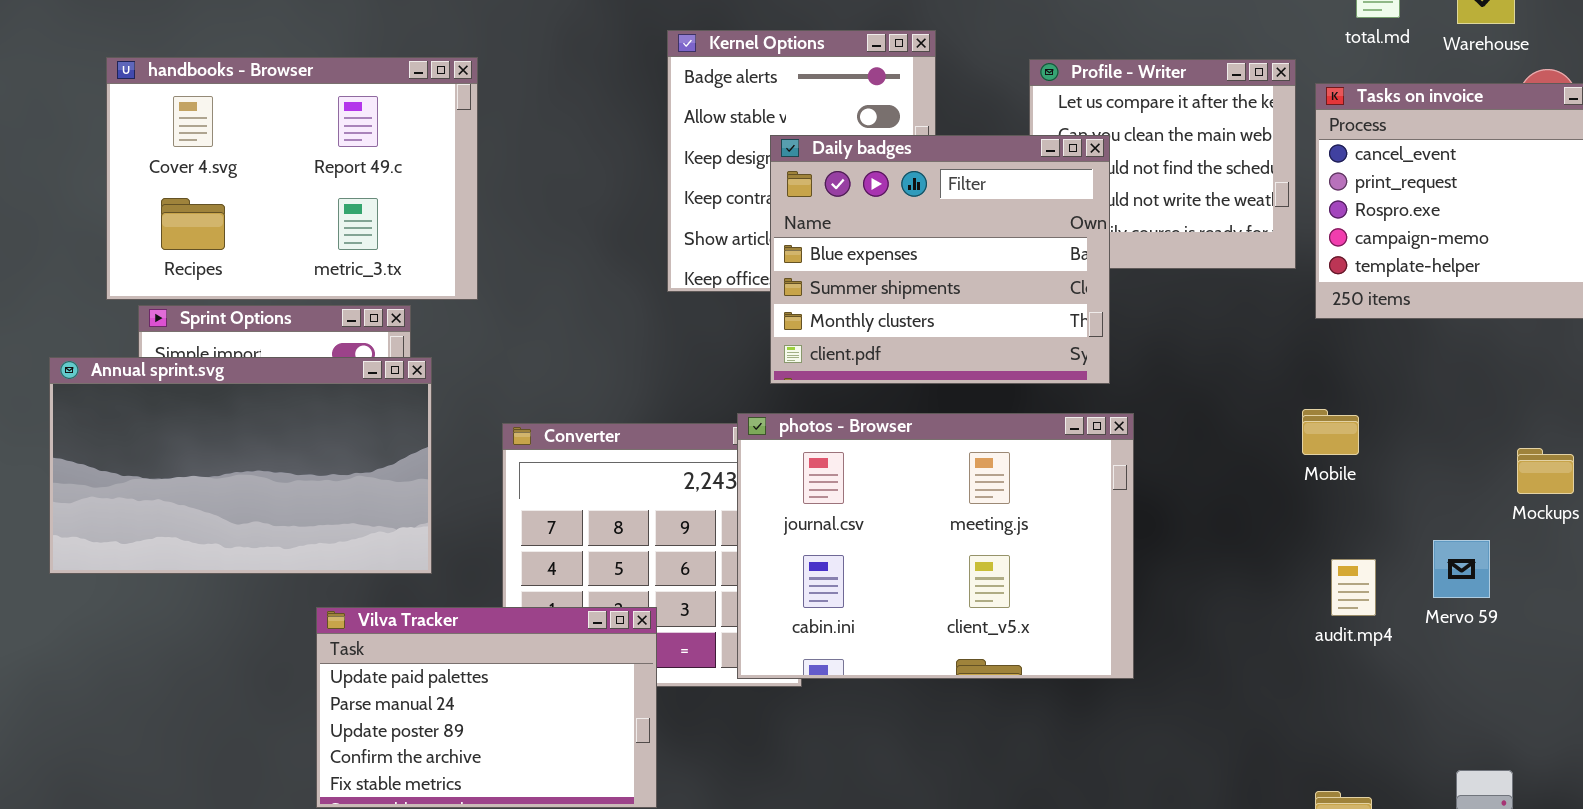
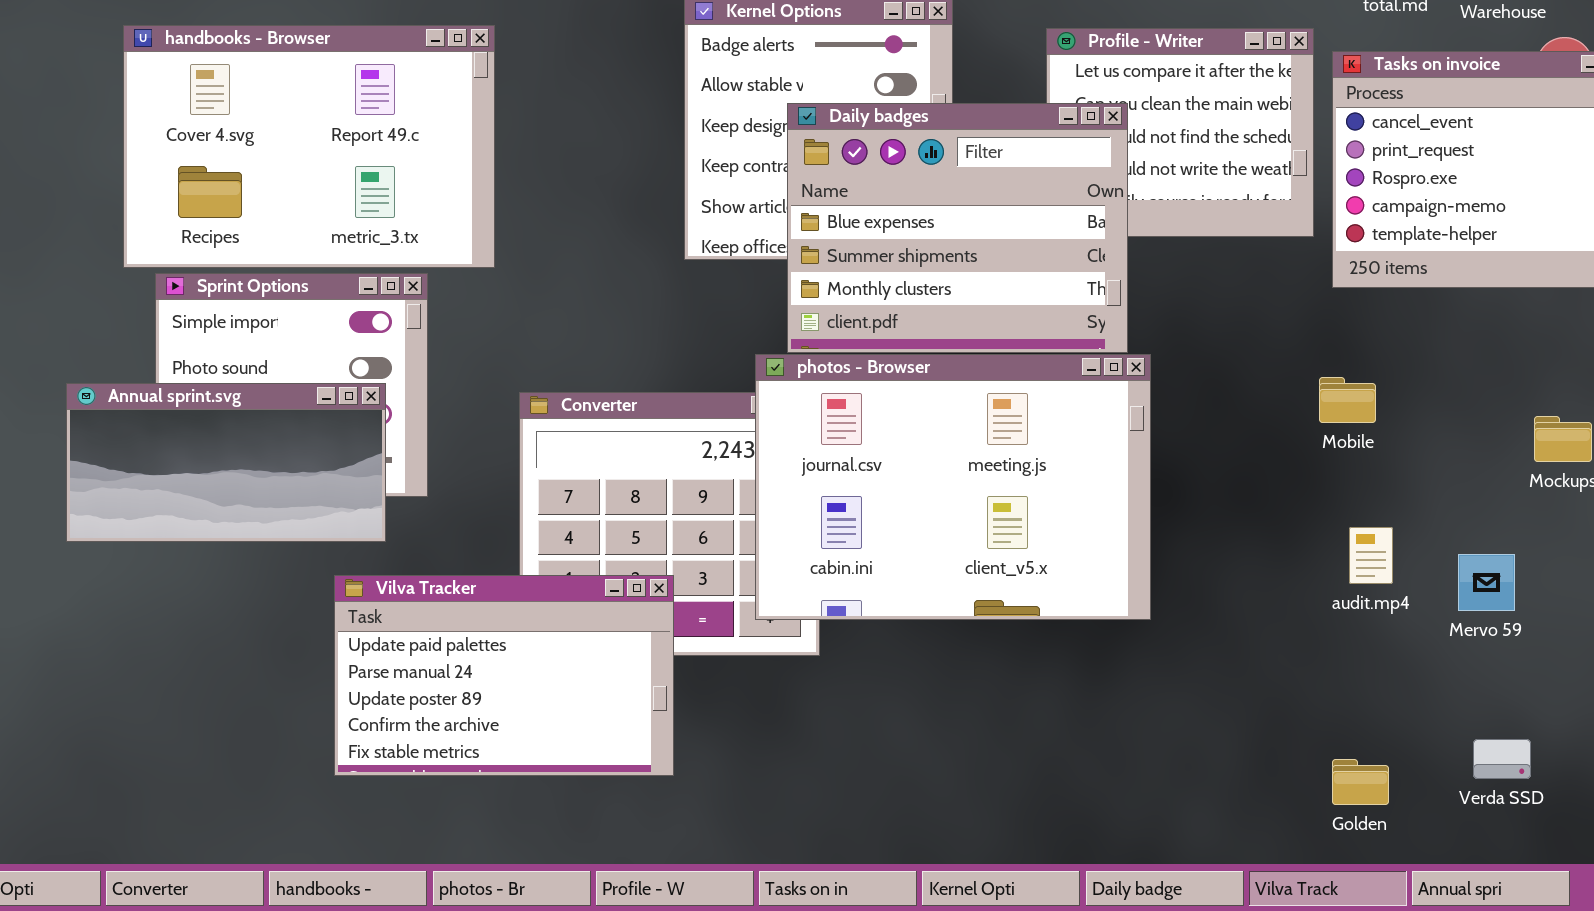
Annual sprint.svg: [49,357,432,574] -> [66,383,386,542], resized
photos - Browser: [737,413,1134,679] -> [755,354,1151,620], moved
Mervo 59: [1433,540,1490,598] -> [1458,554,1515,611], moved

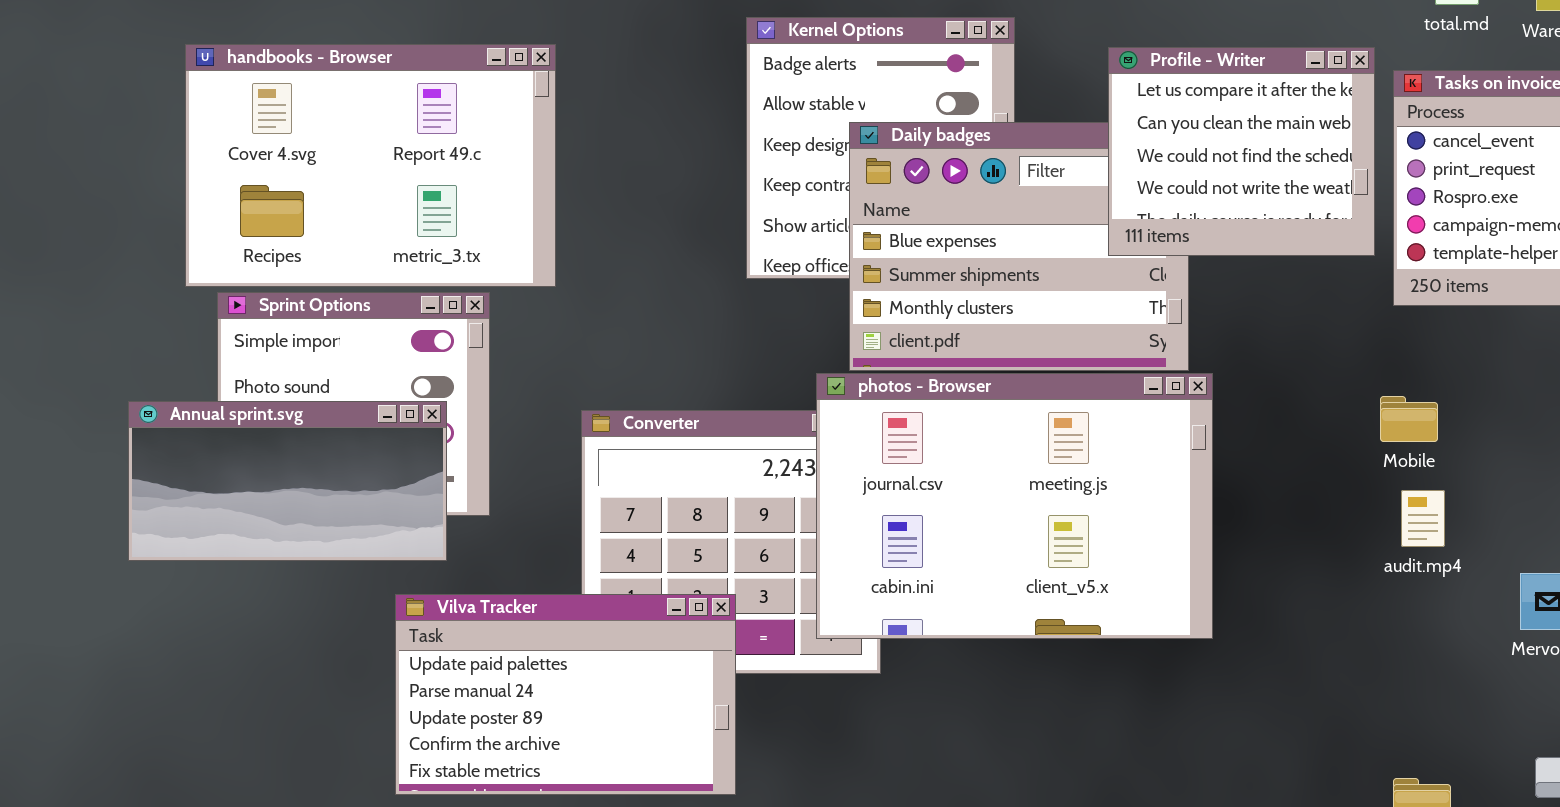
Profile - Writer: [1046,28,1314,237] -> [1108,47,1375,256], raised
audit.mp4: [1349,527,1393,584] -> [1401,490,1445,547], moved

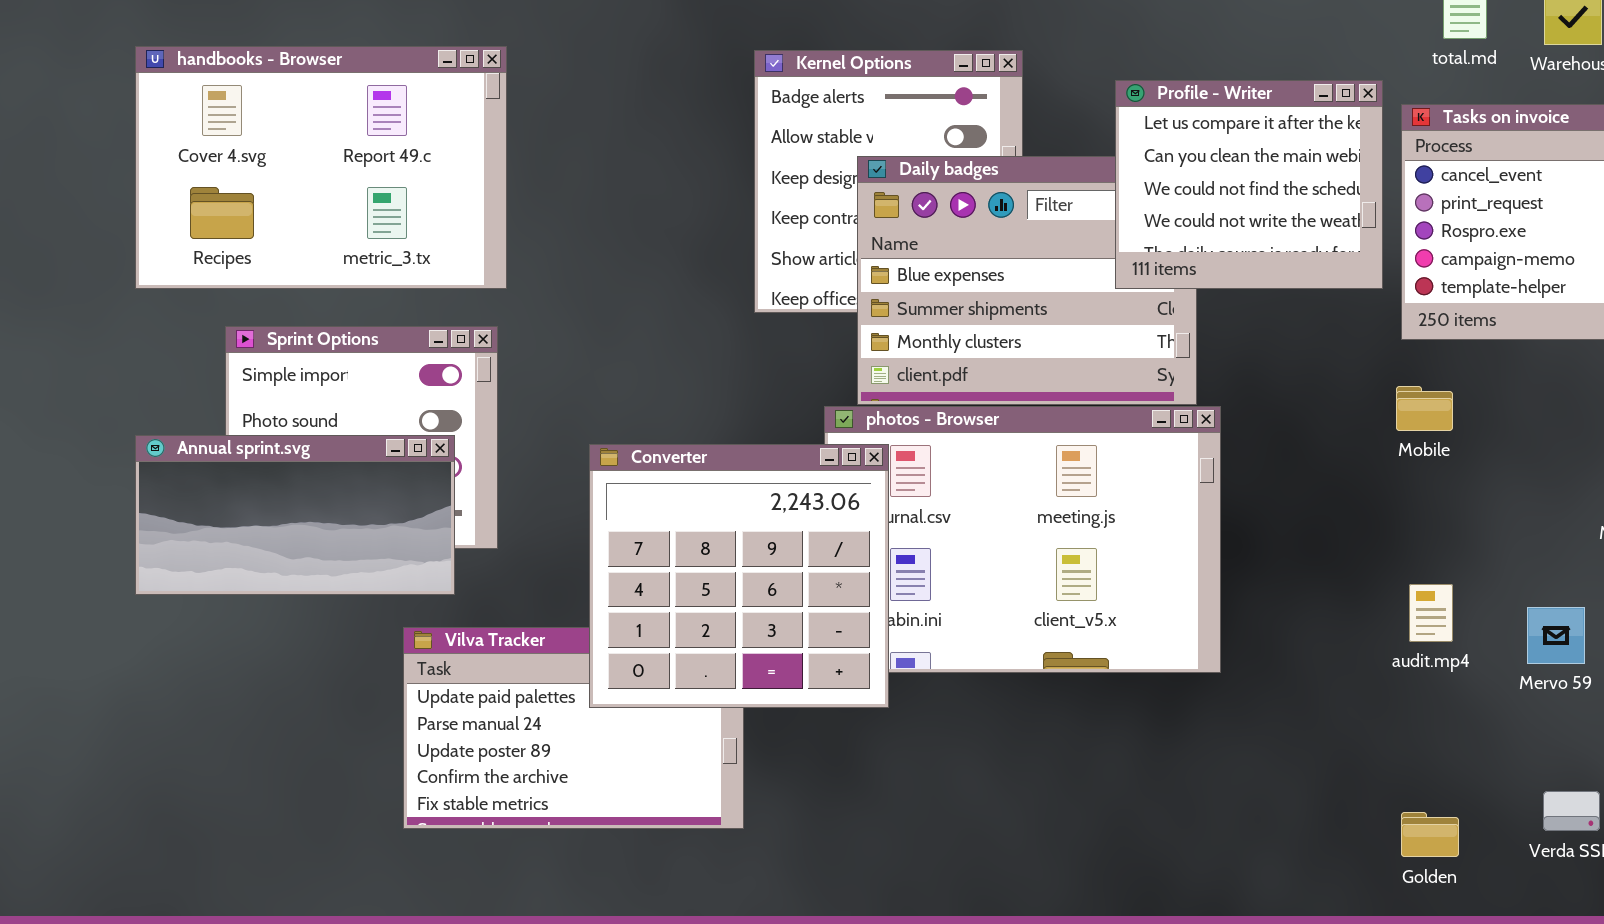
handbooks - Browser: [185,44,556,287] -> [135,46,507,289], moved
Mobile: [1380,396,1438,442] -> [1396,386,1453,431], moved
Converter: [581,410,881,674] -> [589,444,889,708], raised
audit.mp4: [1401,490,1445,547] -> [1409,584,1453,642], moved

